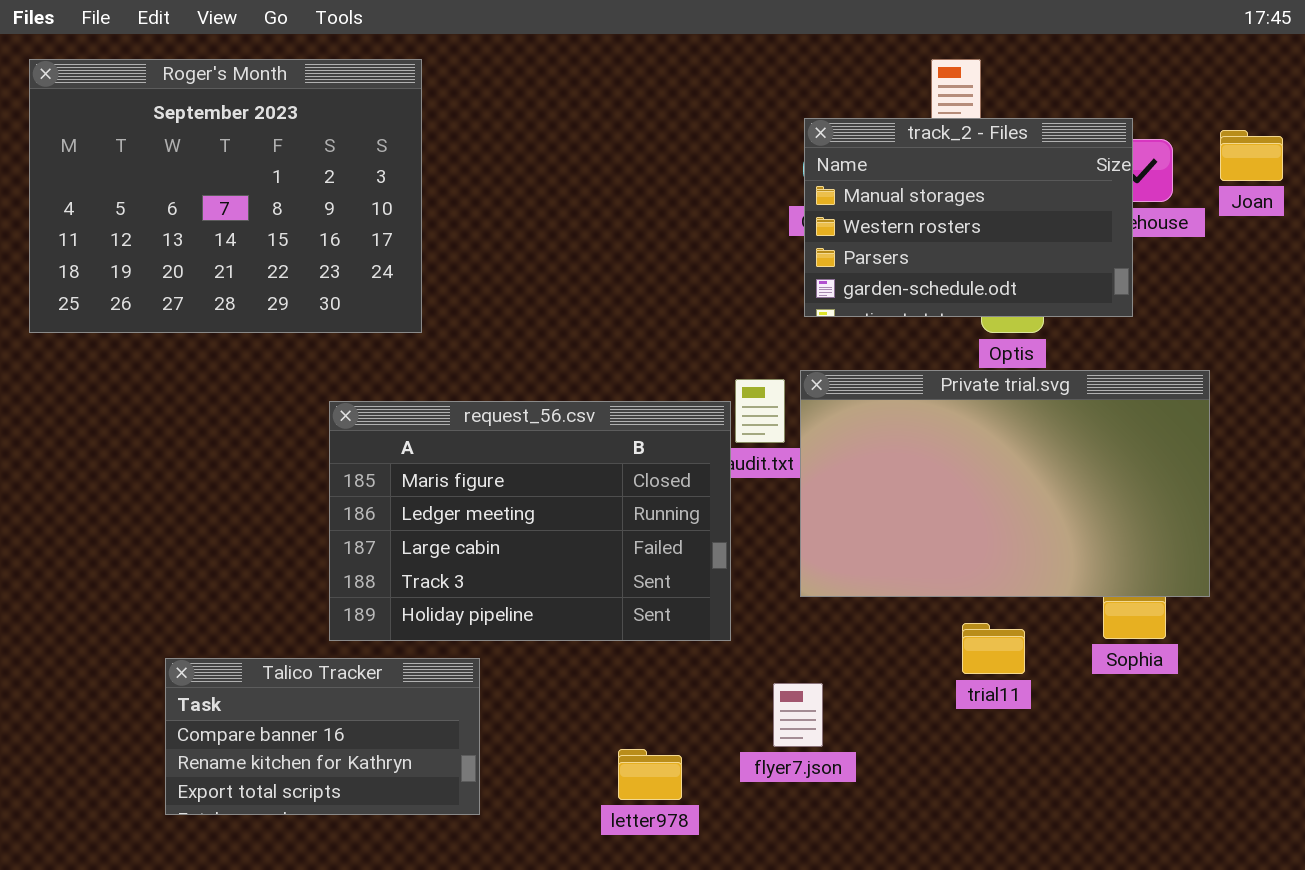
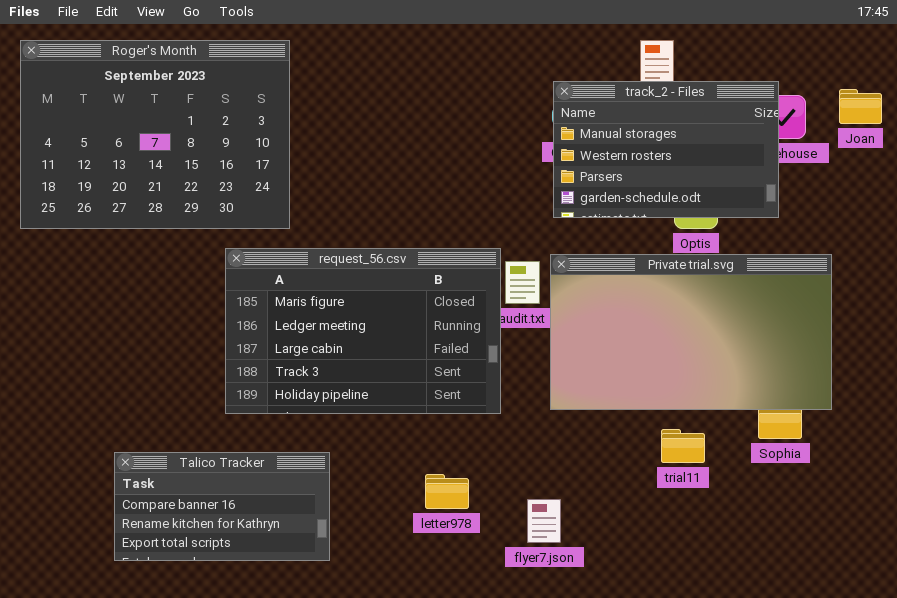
request_56.csv: [329,401,731,641] -> [225,248,501,414], moved
flyer7.json: [773,683,823,747] -> [527,499,561,543], moved
letter978: [618,749,682,800] -> [425,474,469,509], moved

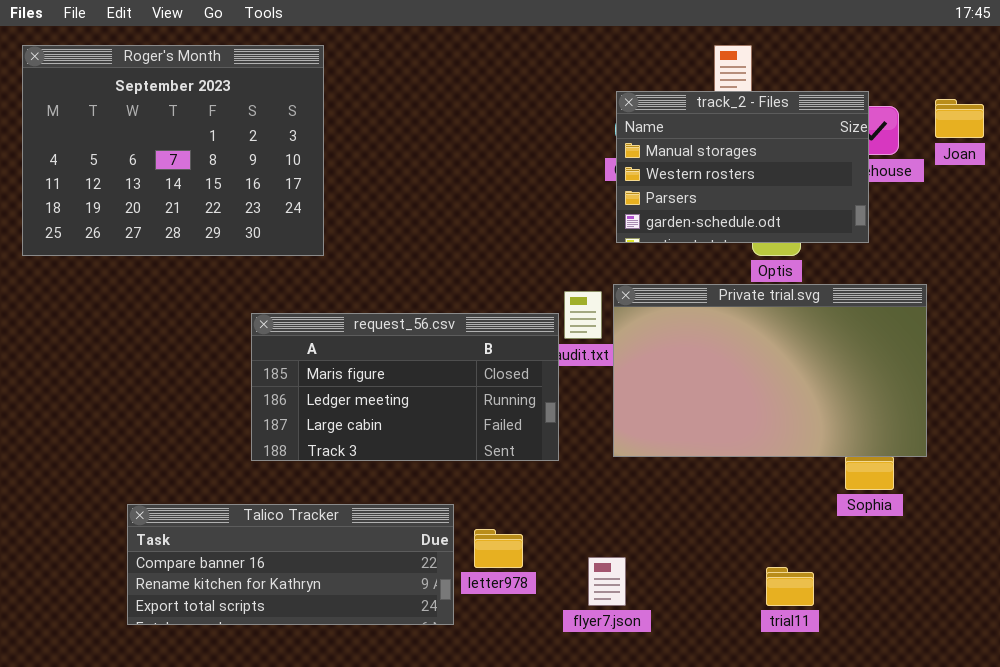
request_56.csv: [225,248,501,414] -> [251,313,559,461], resized
trial11: [661,429,705,463] -> [766,567,814,606], moved
Talico Tracker: [114,452,330,561] -> [127,504,454,625], resized

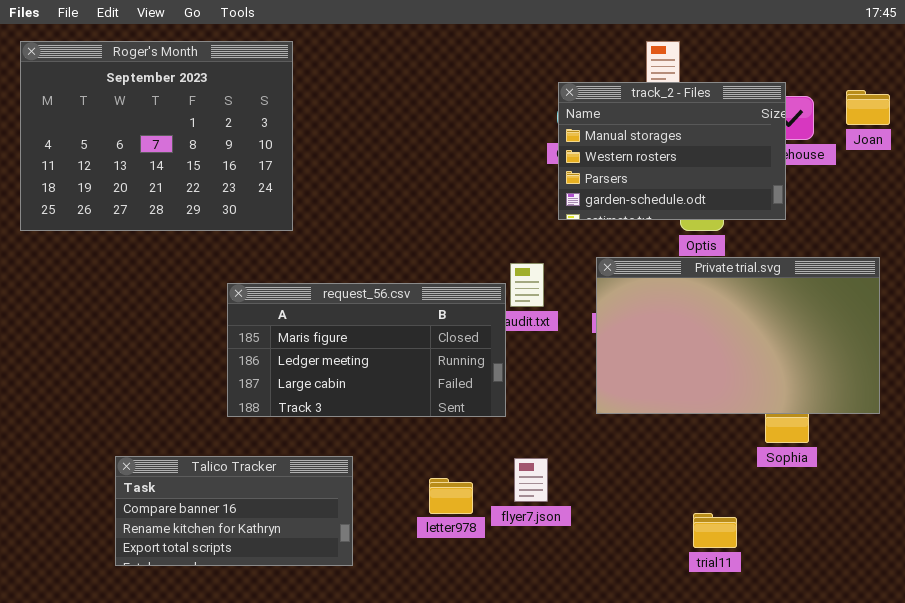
Private trial.svg: [613,284,927,457] -> [596,257,880,414], moved
Talico Tracker: [127,504,454,625] -> [115,456,353,566], resized
flyer7.json: [588,557,626,606] -> [514,458,548,502], moved

